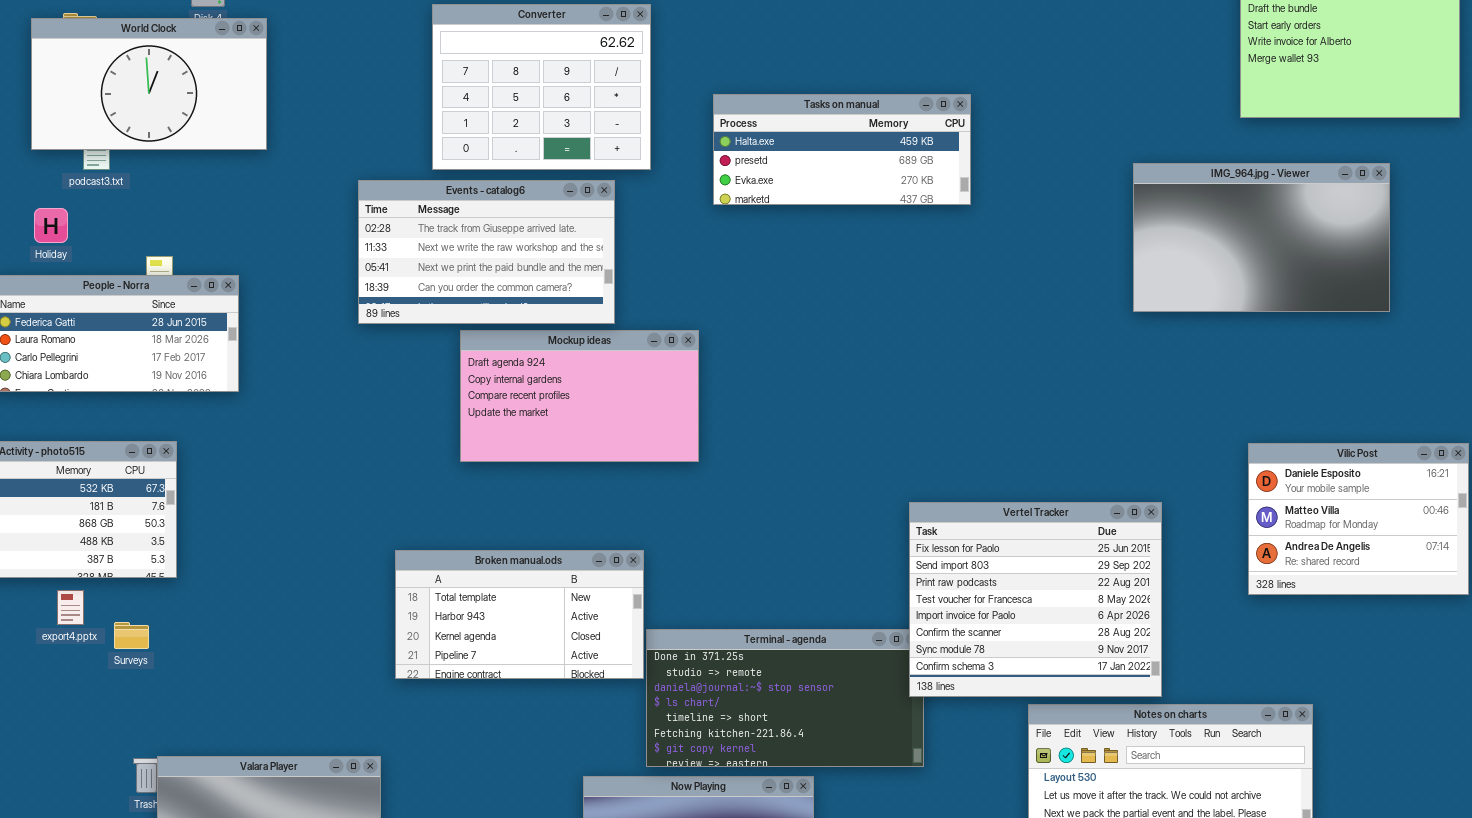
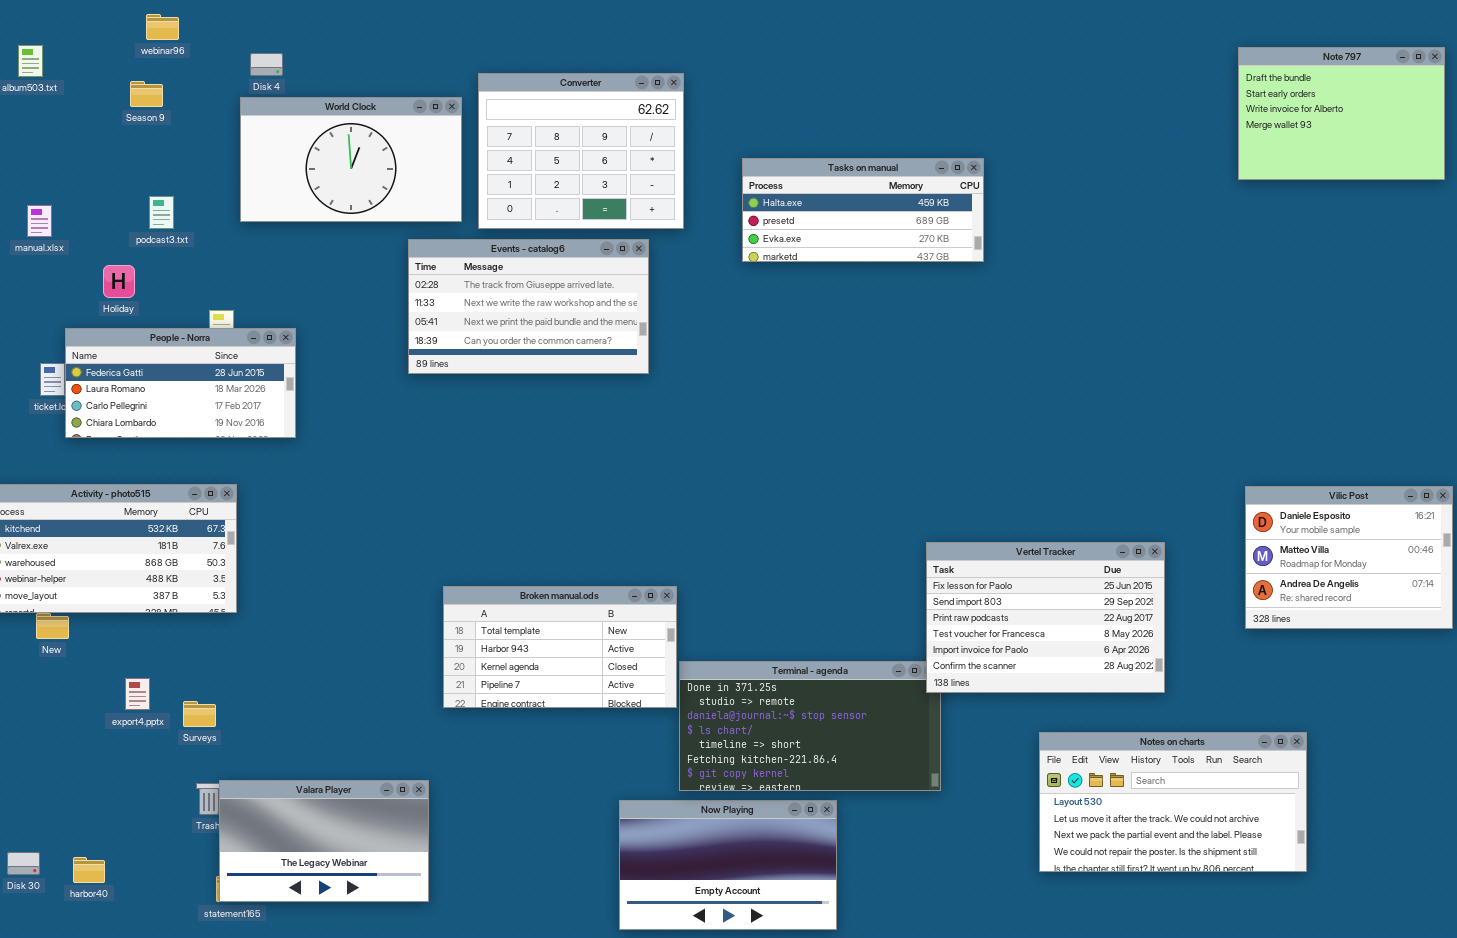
World Clock: [31,18,267,150] -> [240,97,462,222], moved
IMG_964.jpg - Viewer: [1133,163,1390,312] -> none, closed
Mockup ideas: [460,330,699,462] -> none, closed
Vertel Tracker: [909,502,1162,697] -> [926,542,1165,693], resized
export4.pptx: [57,590,84,625] -> [125,678,150,710], moved
Surveys: [114,622,149,649] -> [183,701,216,727], moved

